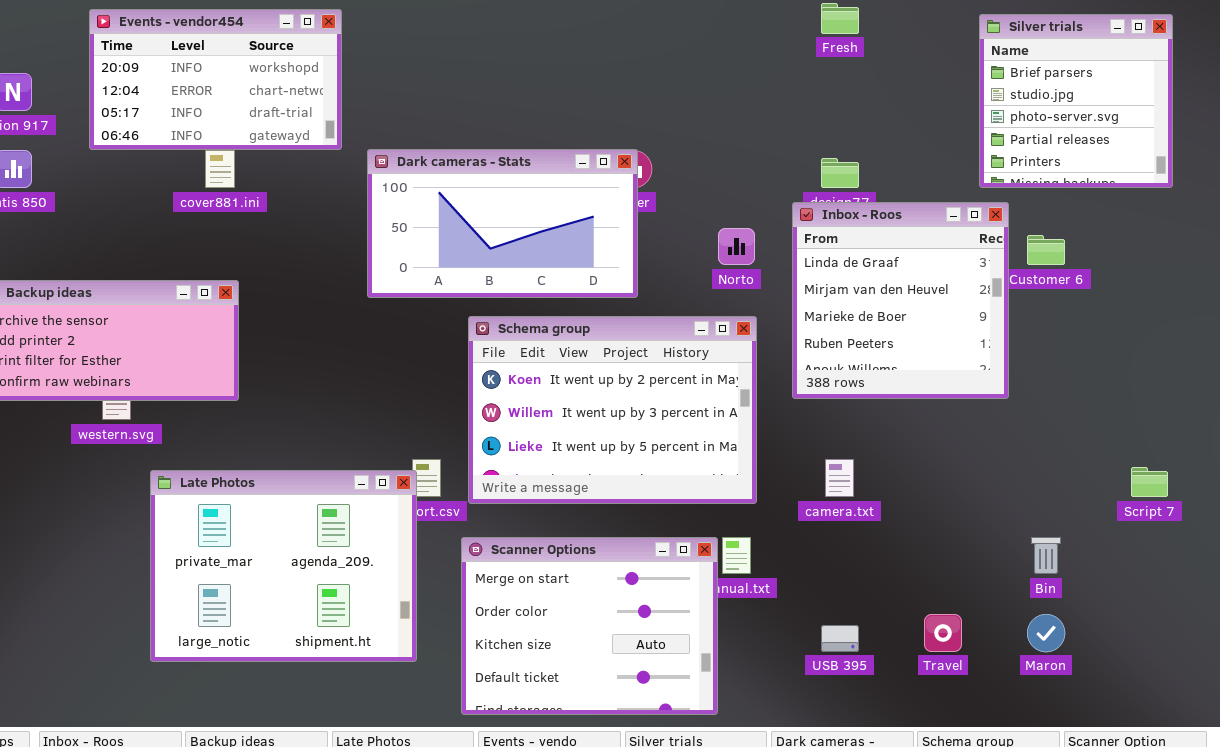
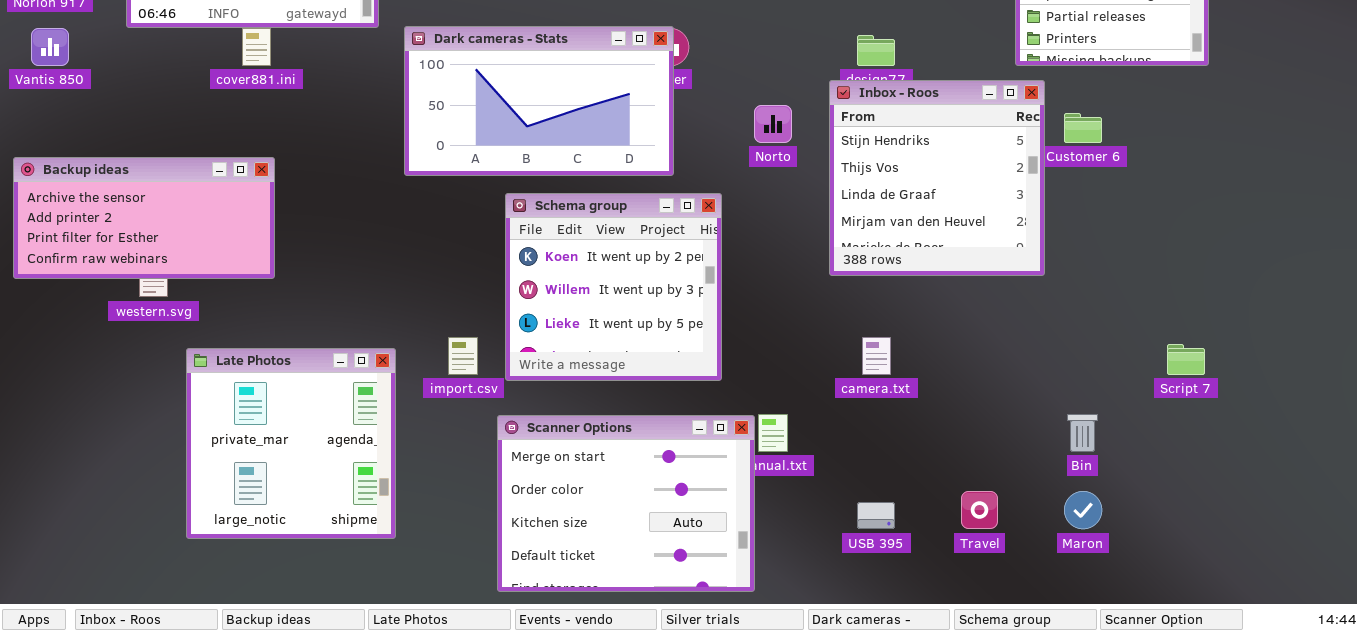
Inbox - Roos: [792,202,1009,399] -> [829,80,1045,276], scrolled up 2 rows
Schema group: [468,316,757,504] -> [505,193,722,381], resized
Late Photos: [150,470,417,662] -> [186,348,396,539], resized

